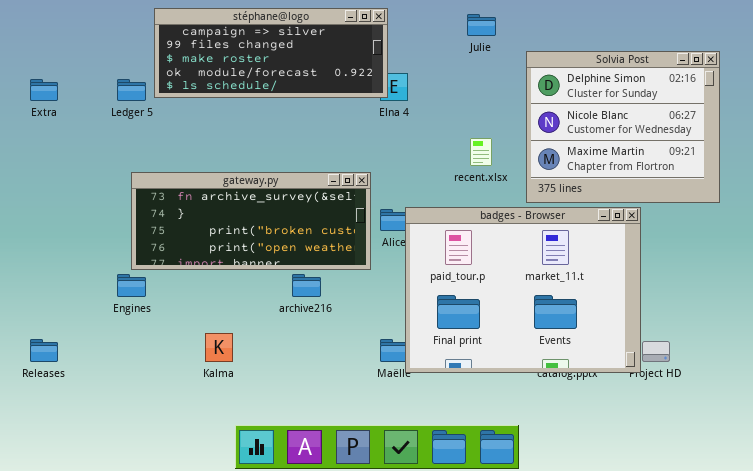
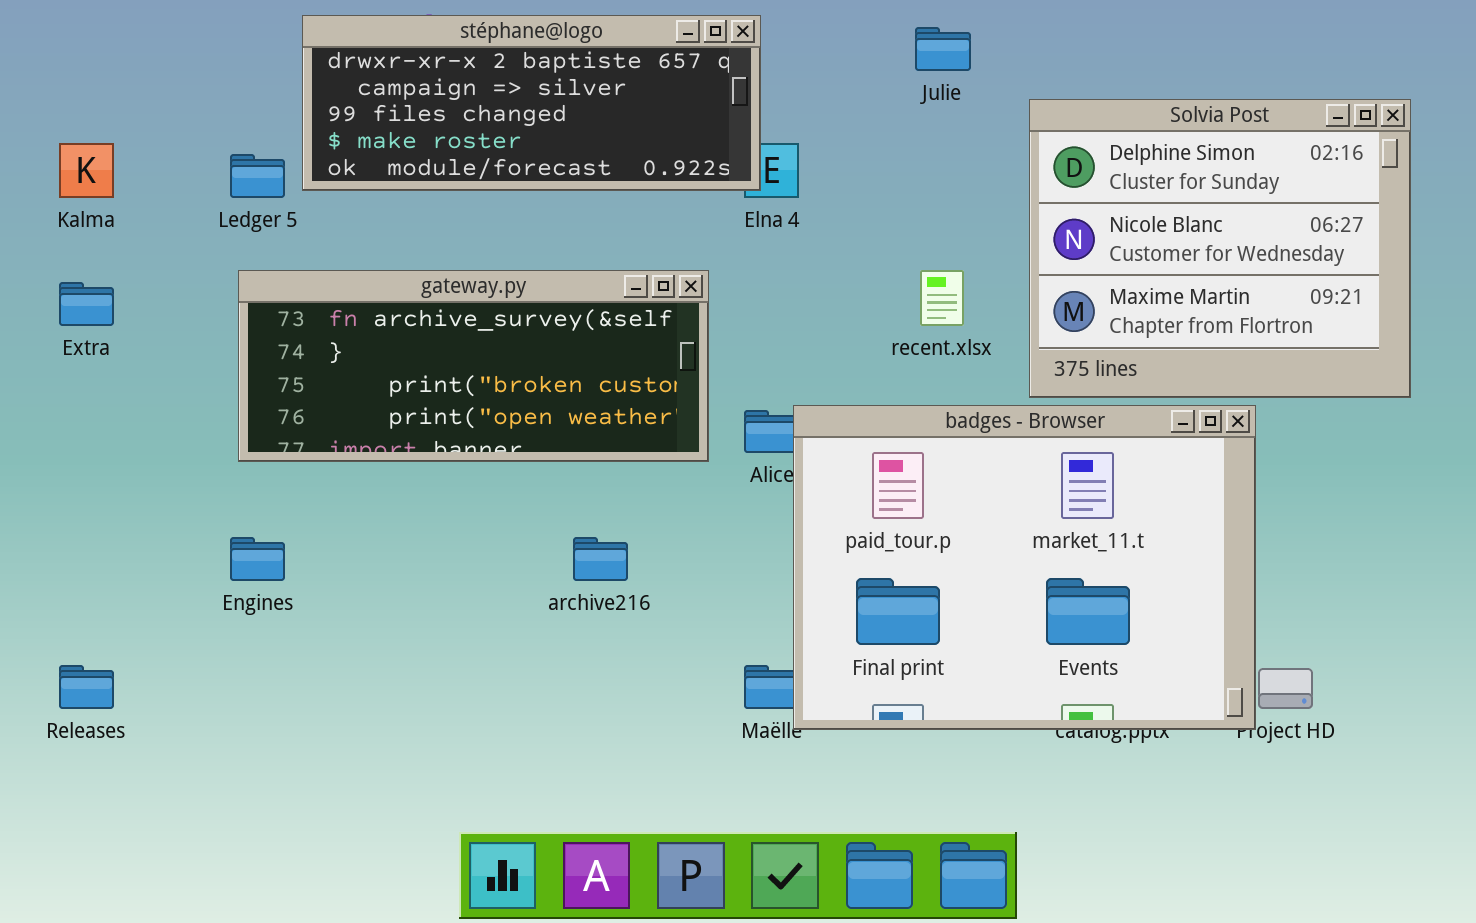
stéphane@logo: [154,8,388,98] -> [302,15,761,191], scrolled up 1 row
Extra: [30,79,58,101] -> [59,282,114,326], moved
gateway.py: [131,172,371,270] -> [238,270,709,462], moved
Kalma: [205,333,233,362] -> [59,143,114,198], moved

